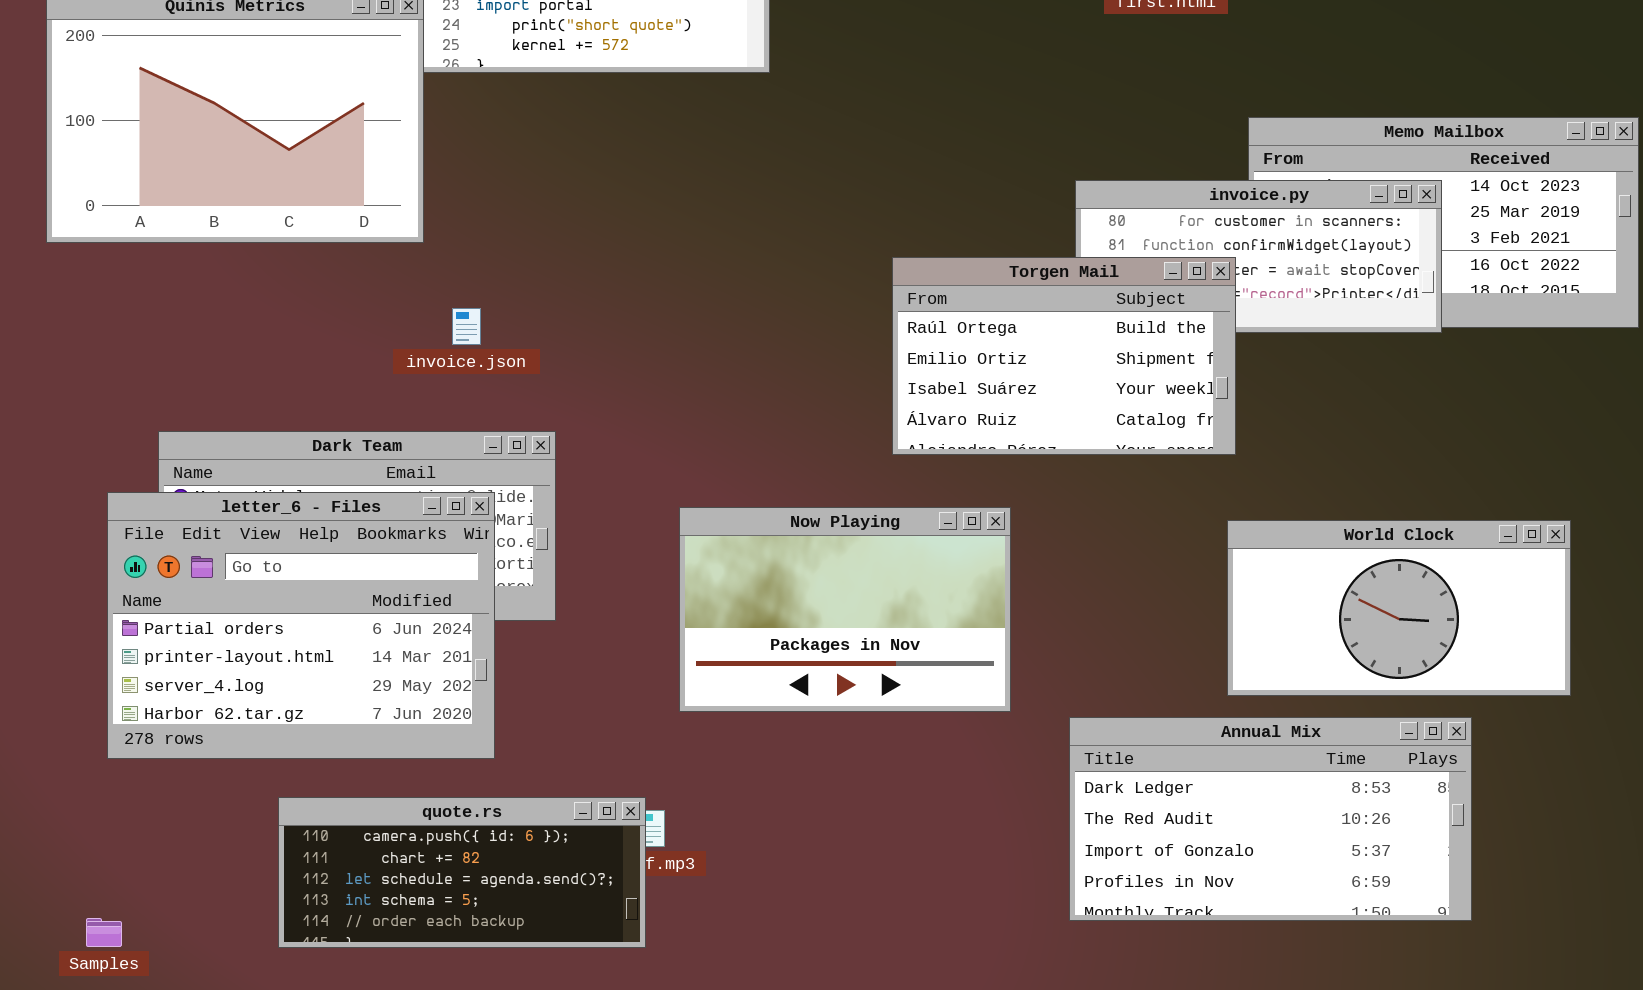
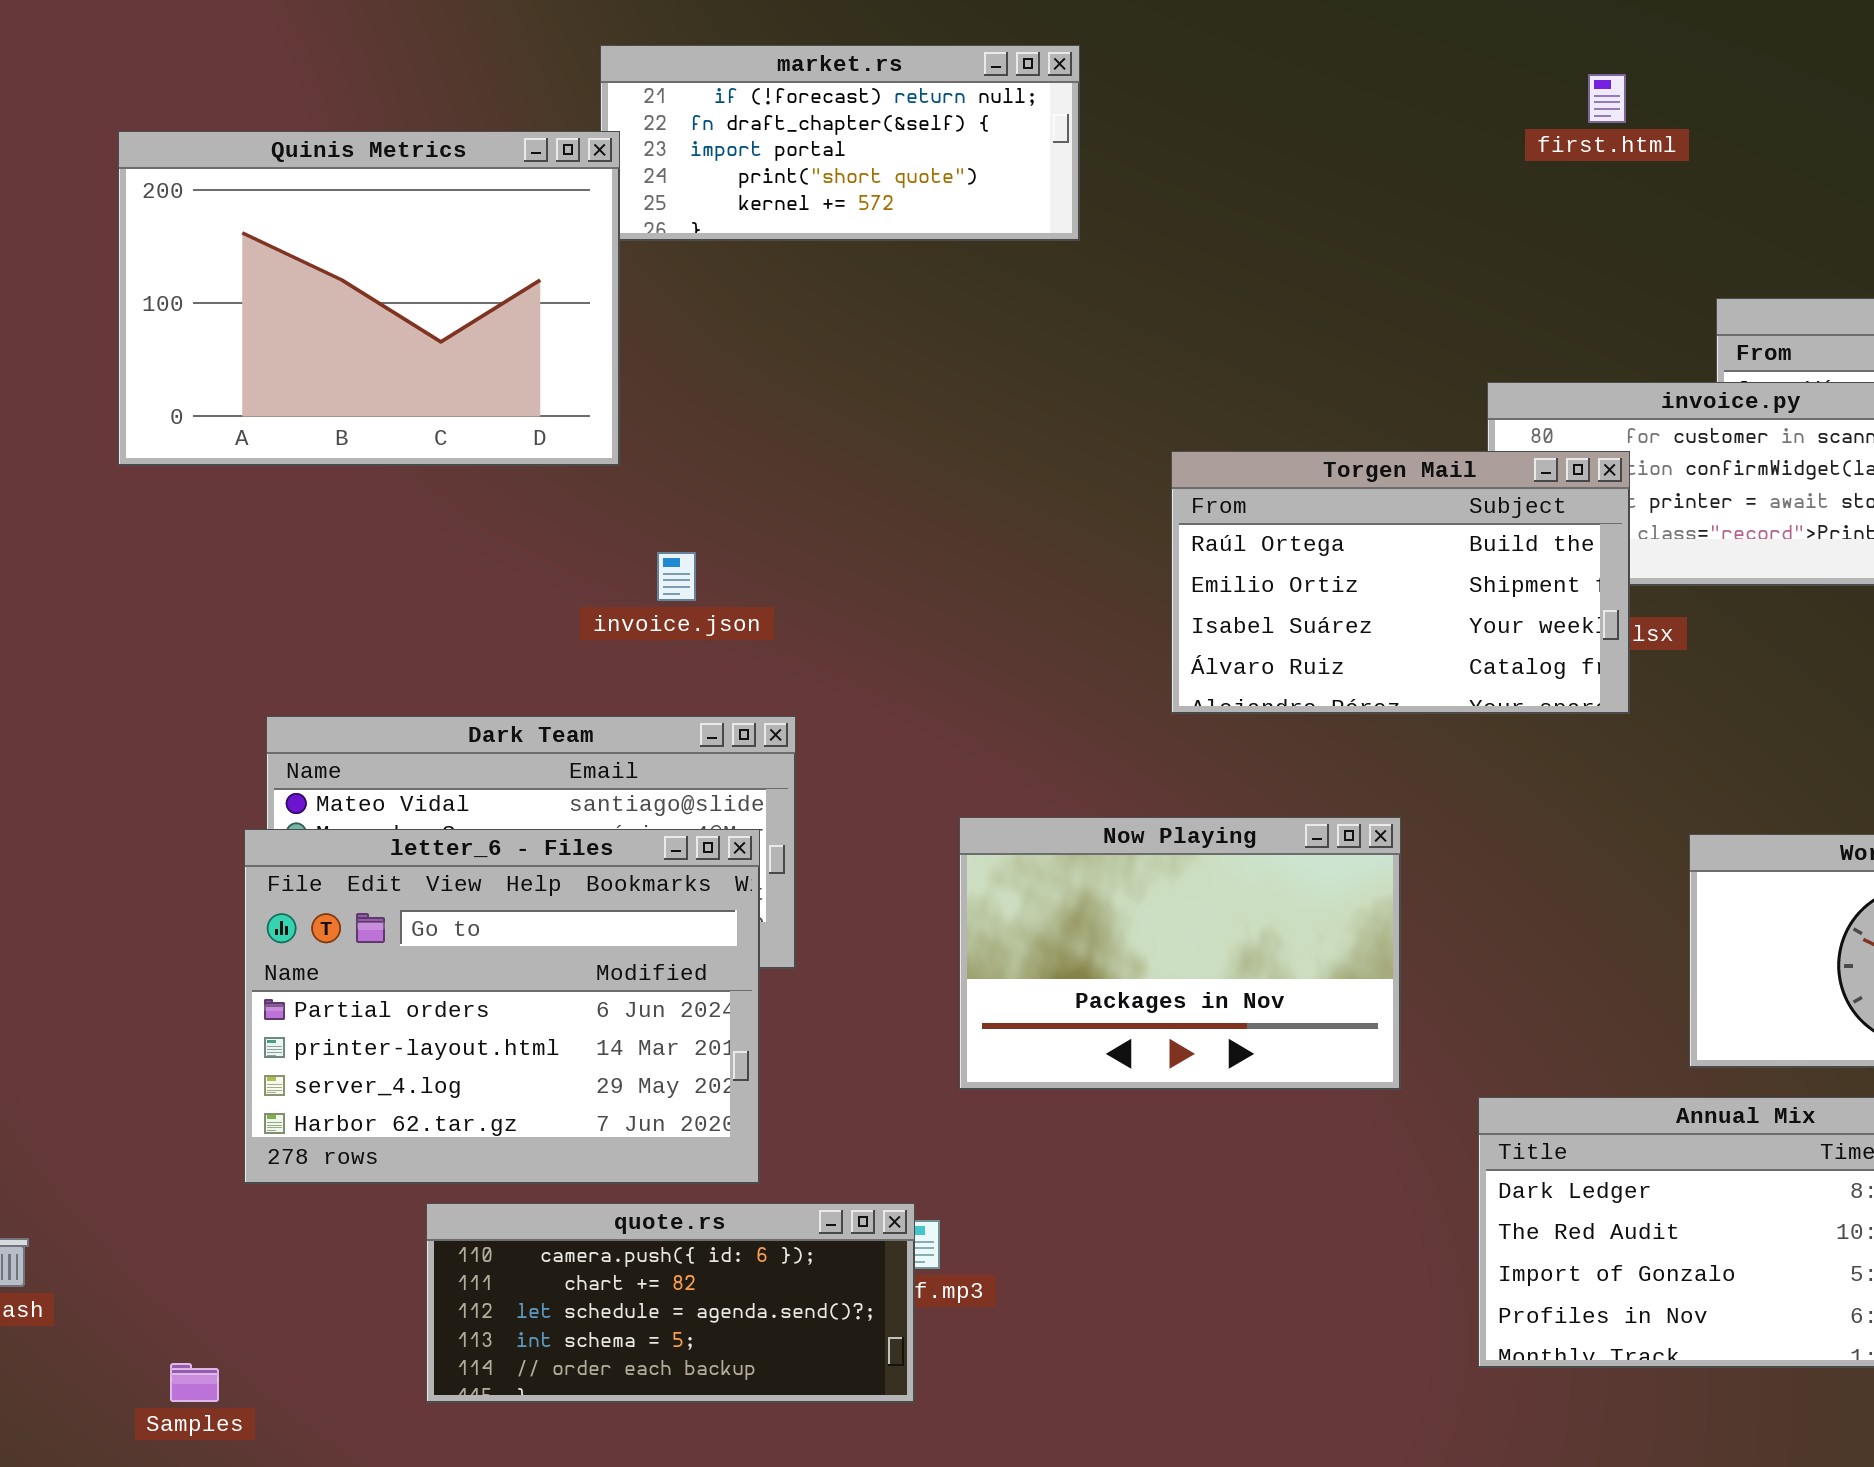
Torgen Mail: [892,257,1236,455] -> [1171,451,1630,714], moved
letter_6 - Files: [107,492,495,759] -> [244,829,760,1184], moved

